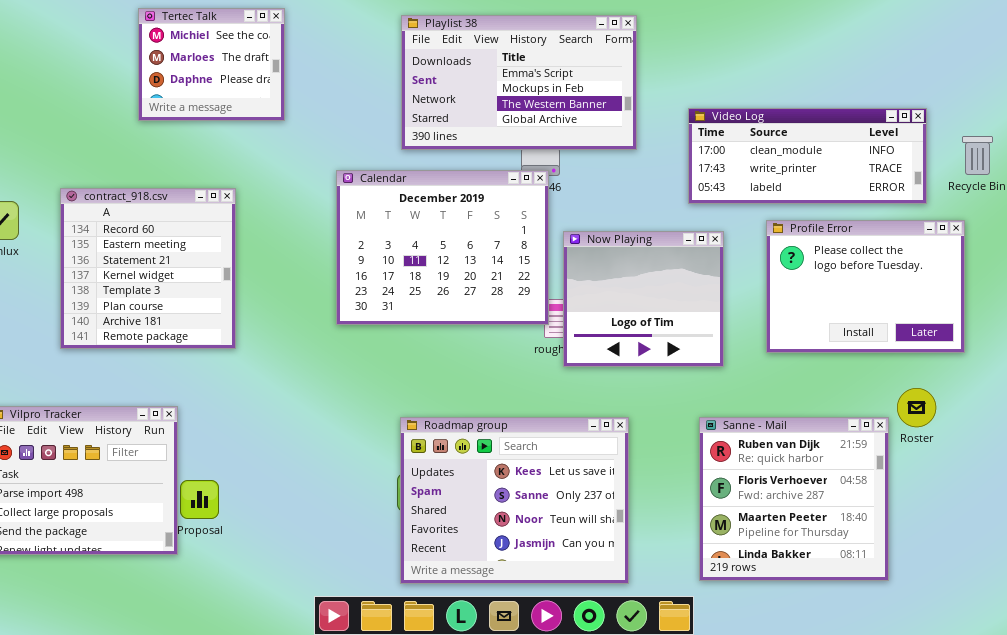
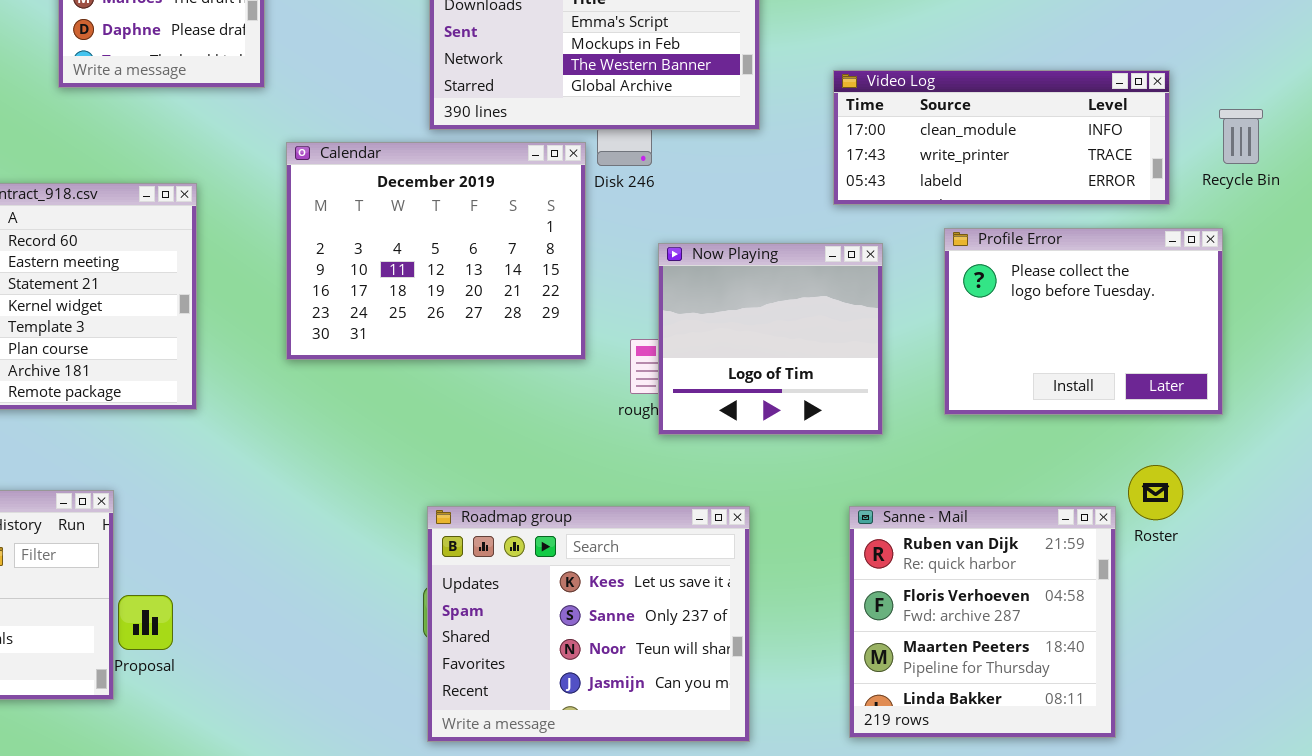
Calendar: [336,170,549,325] -> [286,142,586,360], moved

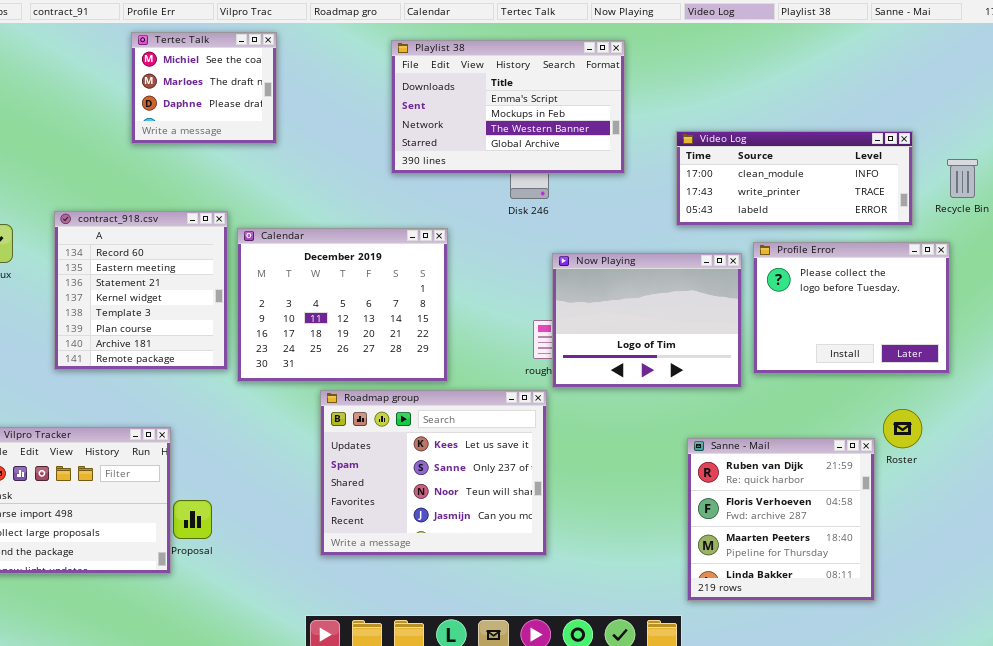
Calendar: [286,142,586,360] -> [237,228,448,382], moved
Now Playing: [658,243,883,435] -> [552,253,742,388], resized
Roadmap group: [427,506,750,742] -> [320,390,547,556], moved

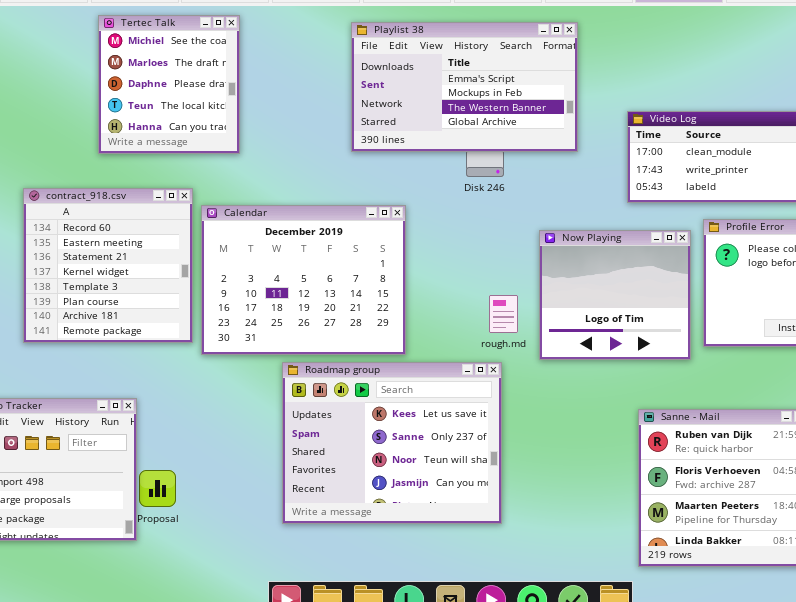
Tertec Talk: [131,32,277,144] -> [98,15,240,154], resized
Now Playing: [552,253,742,388] -> [539,230,691,360], resized

